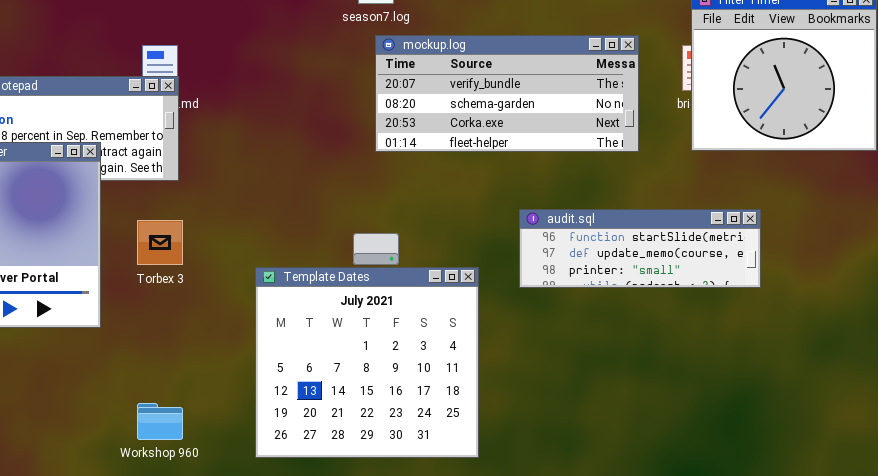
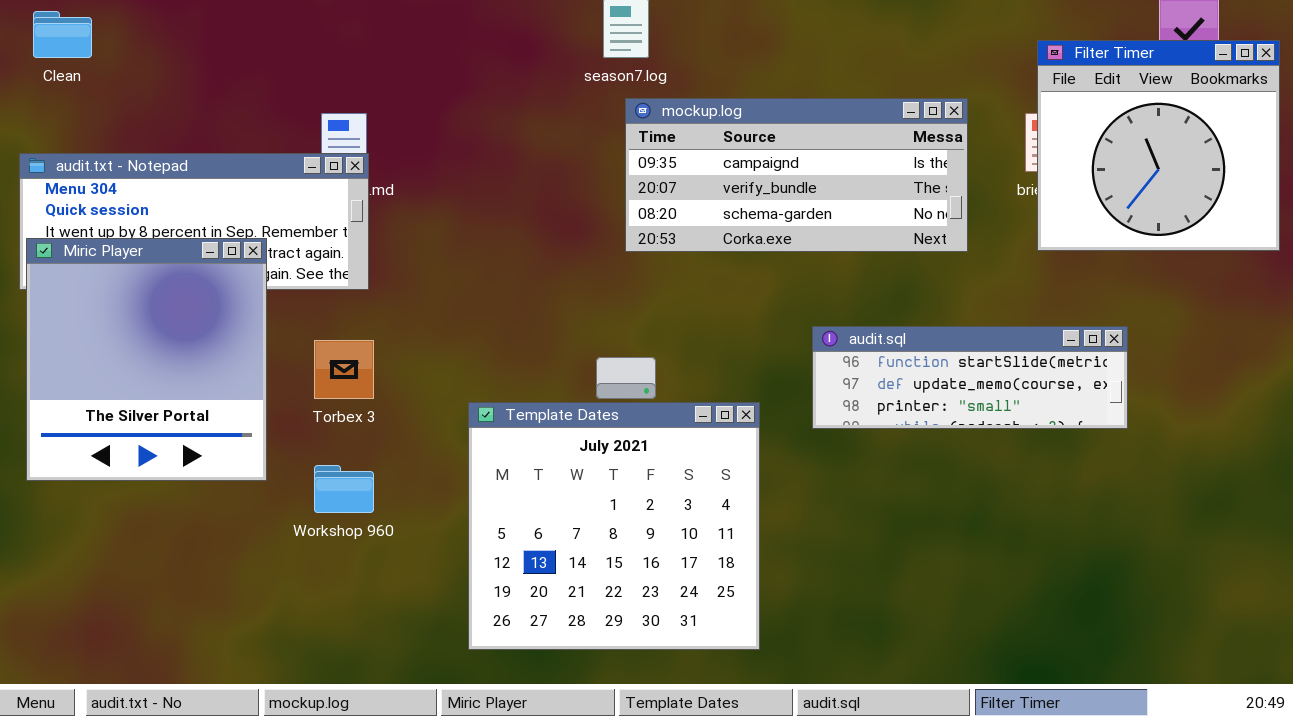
mockup.log: [375,35,639,152] -> [625,98,968,252], scrolled up 1 row
Workshop 960: [137,403,183,440] -> [314,465,374,513], moved

